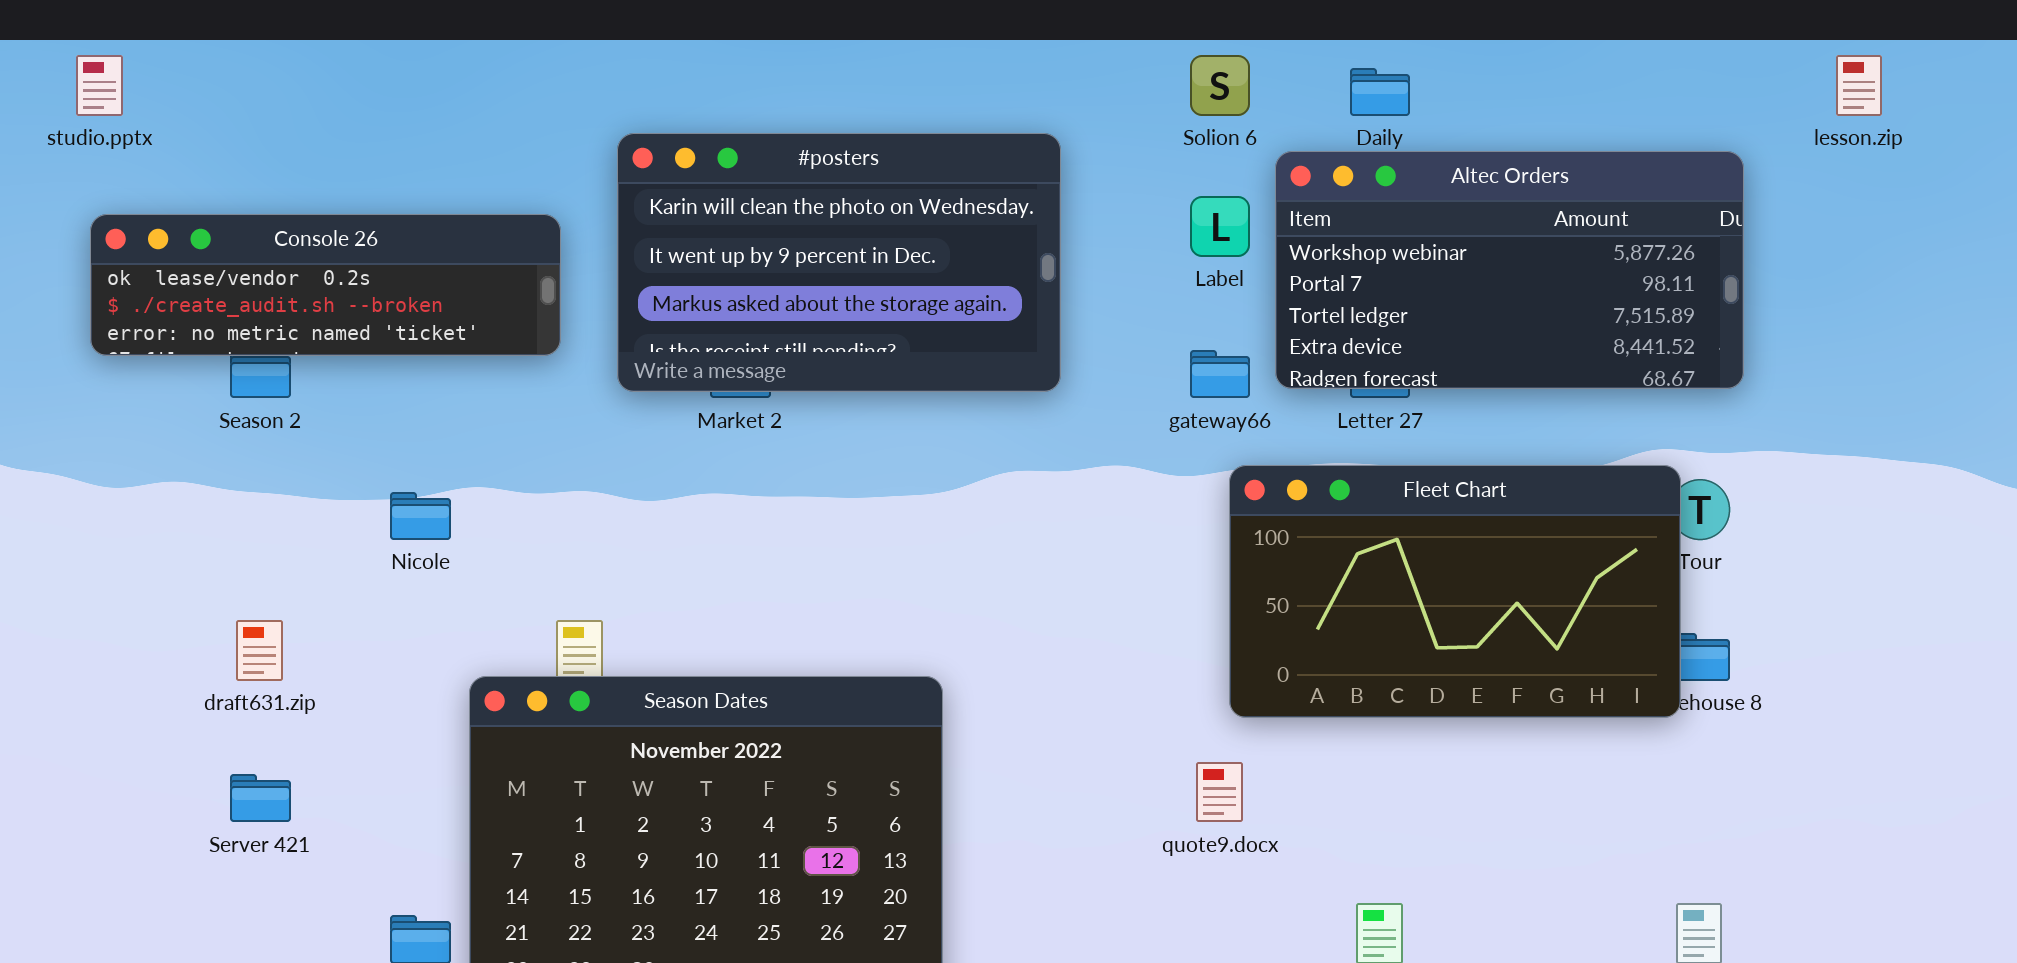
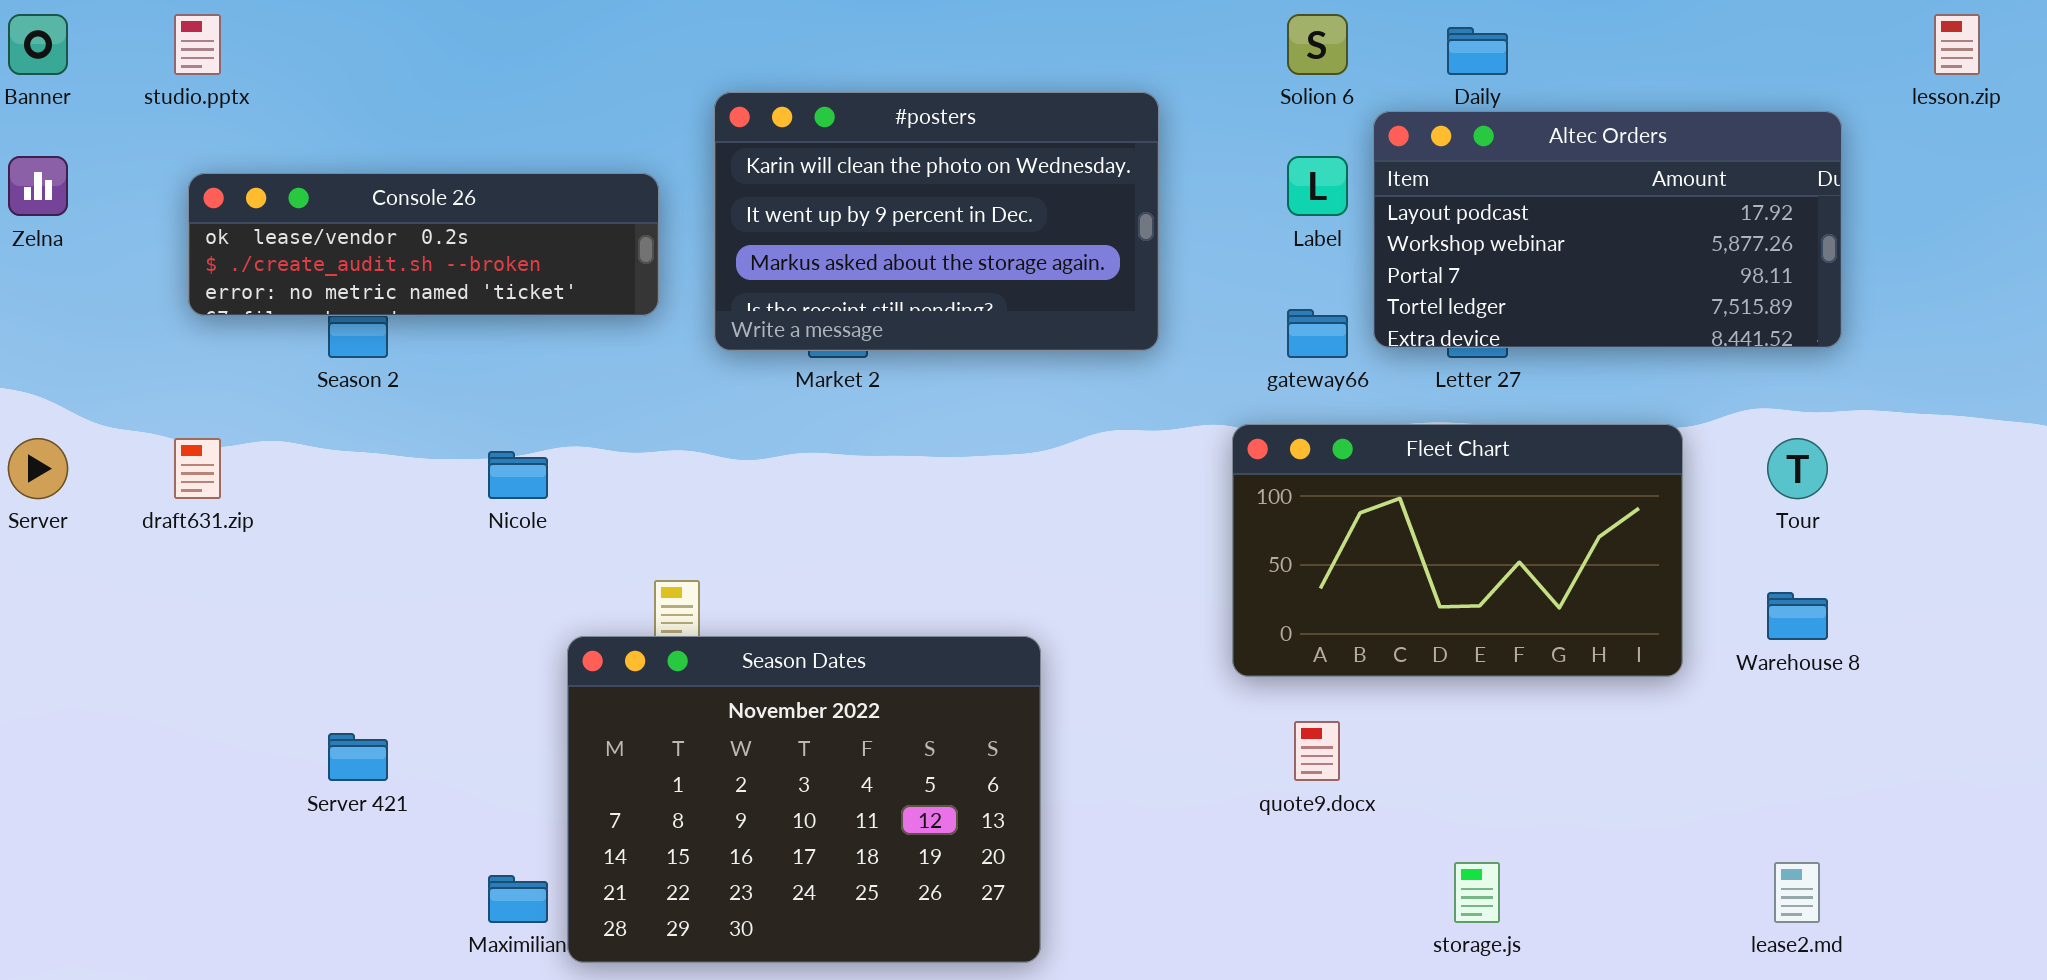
Altec Orders: [1275,151,1744,389] -> [1373,111,1842,348], scrolled up 1 row
Fleet Chart: [1229,465,1681,718] -> [1232,424,1683,677], moved
draft631.zip: [236,620,283,681] -> [174,438,221,499], moved

